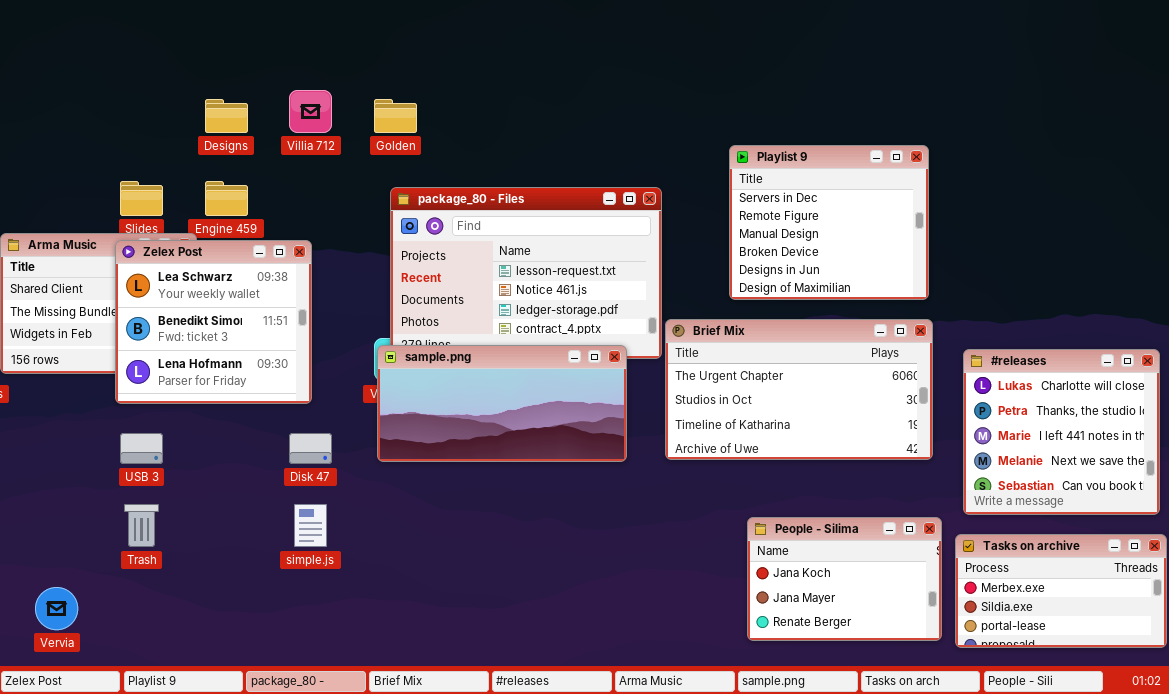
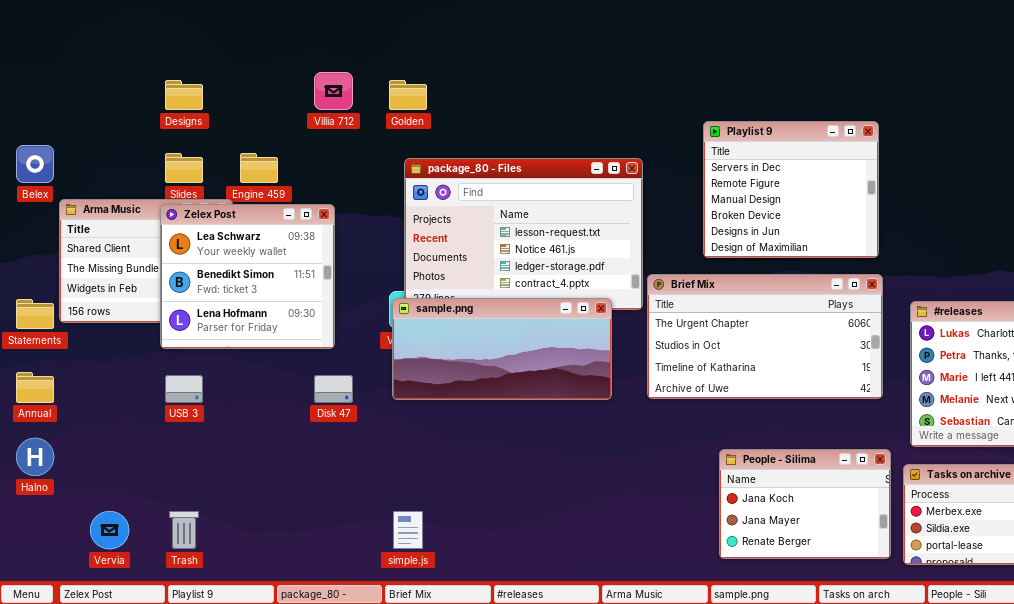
Designs: [205,99,248,133] -> [165,80,203,110], moved
Trash: [124,504,159,547] -> [169,511,199,549], moved
simple.js: [294,504,327,547] -> [393,511,423,549], moved

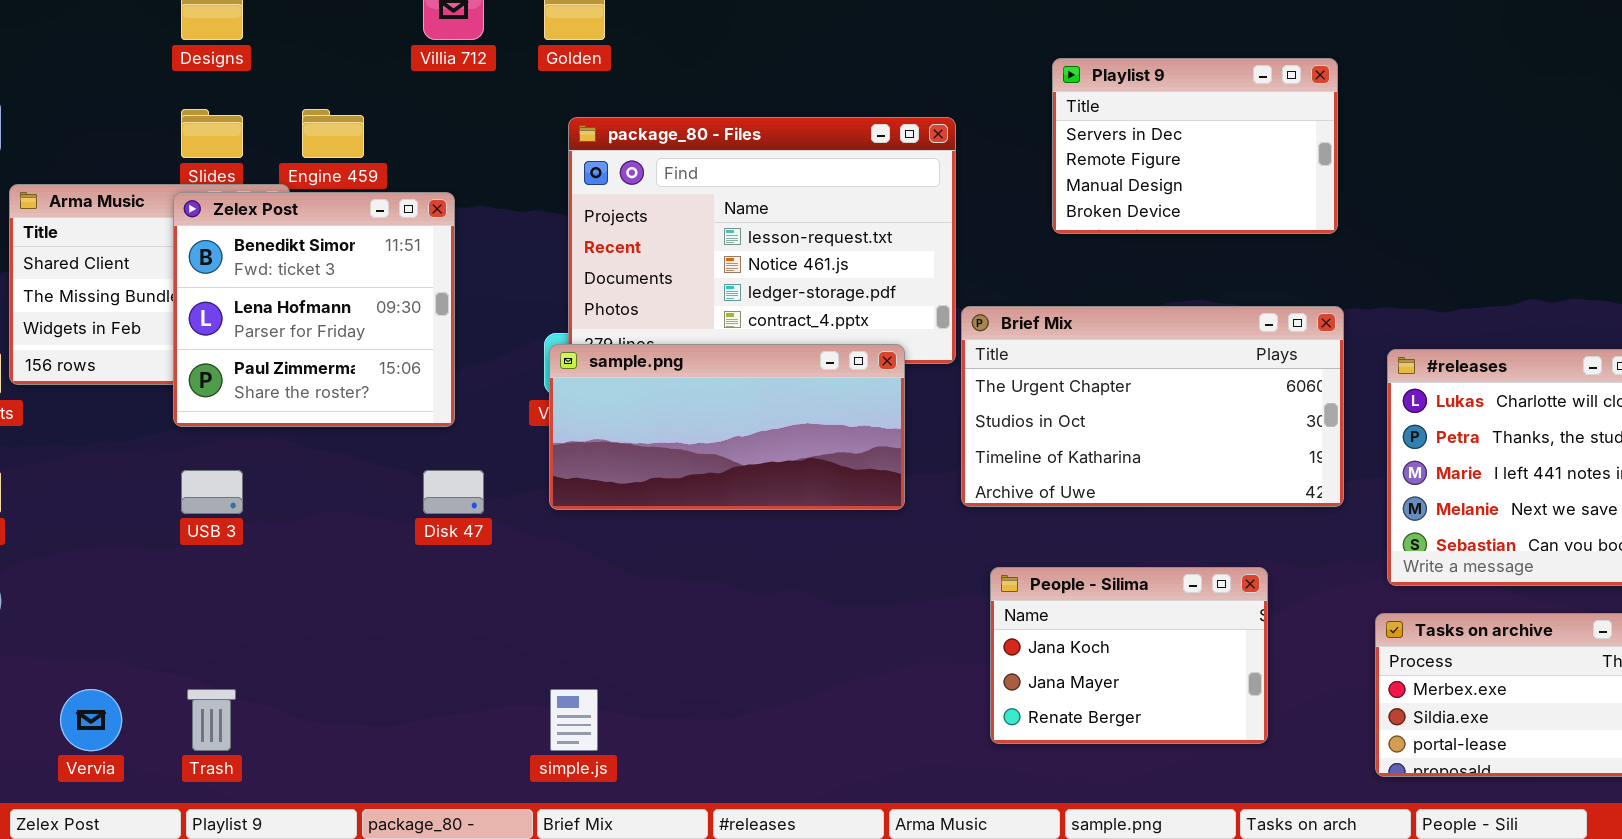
Playlist 9: [703,121,879,258] -> [1052,58,1338,234], resized
Zelex Post: [160,204,335,349] -> [173,192,455,427], scrolled down 1 row
People - Silima: [719,449,891,559] -> [990,567,1268,744], moved

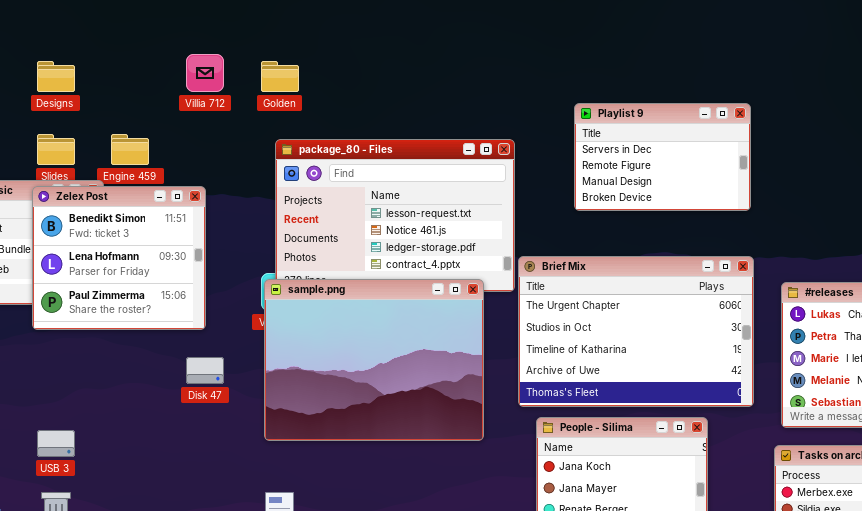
Brief Mix: [961,306,1344,507] -> [518,256,754,407], resized
sample.png: [549,344,905,510] -> [264,279,484,441], resized
USB 3: [181,470,243,514] -> [37,430,75,457], moved

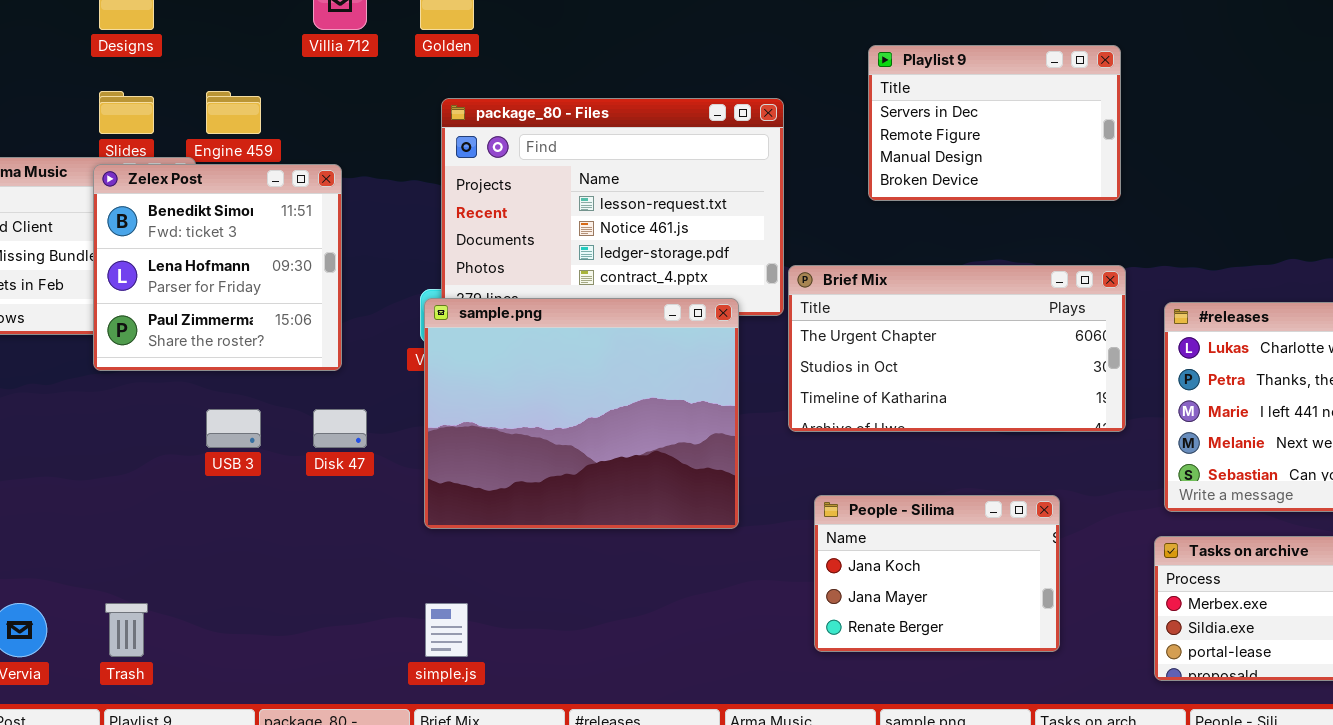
Brief Mix: [518,256,754,407] -> [788,265,1126,432], resized
USB 3: [37,430,75,457] -> [206,409,261,448], moved

